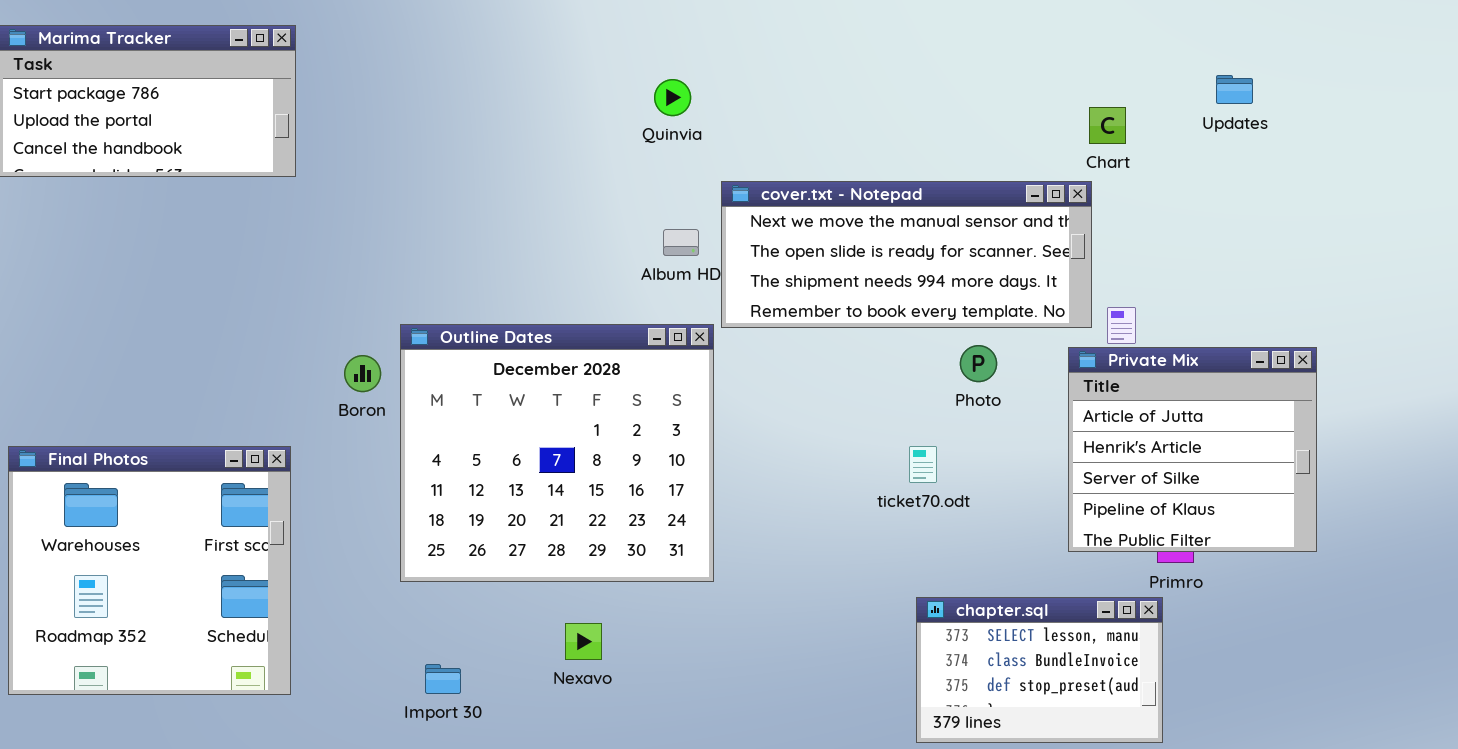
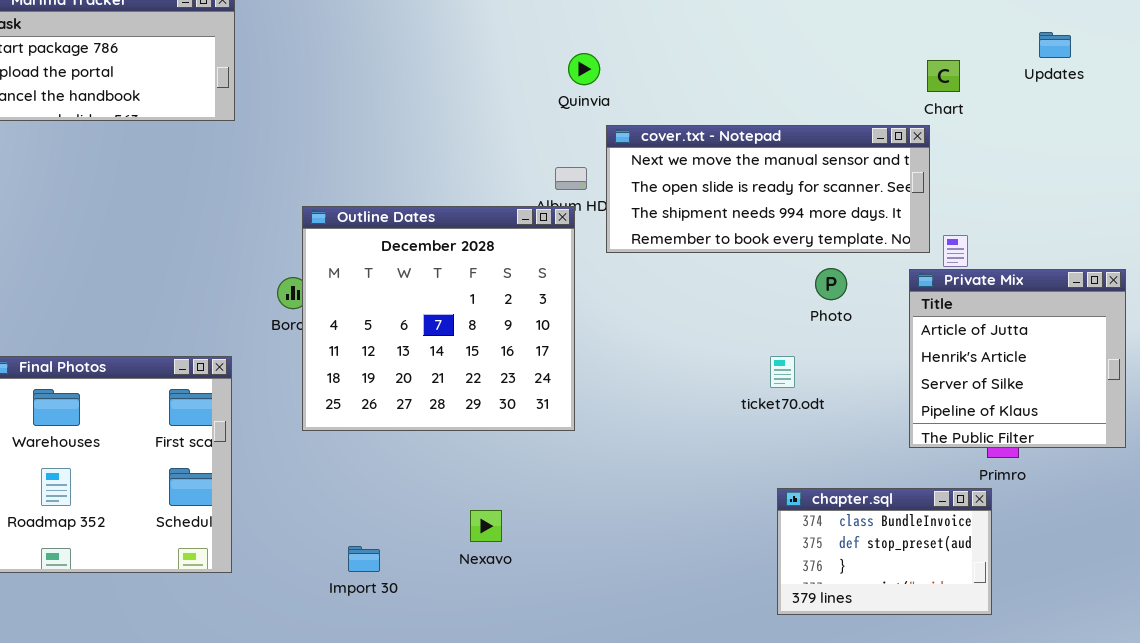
Quinvia: [654,79,691,116] -> [568,53,600,85], moved
Outline Dates: [400,324,714,582] -> [302,206,575,431], moved
chapter.sql: [916,597,1163,743] -> [777,488,992,615], scrolled down 1 row

